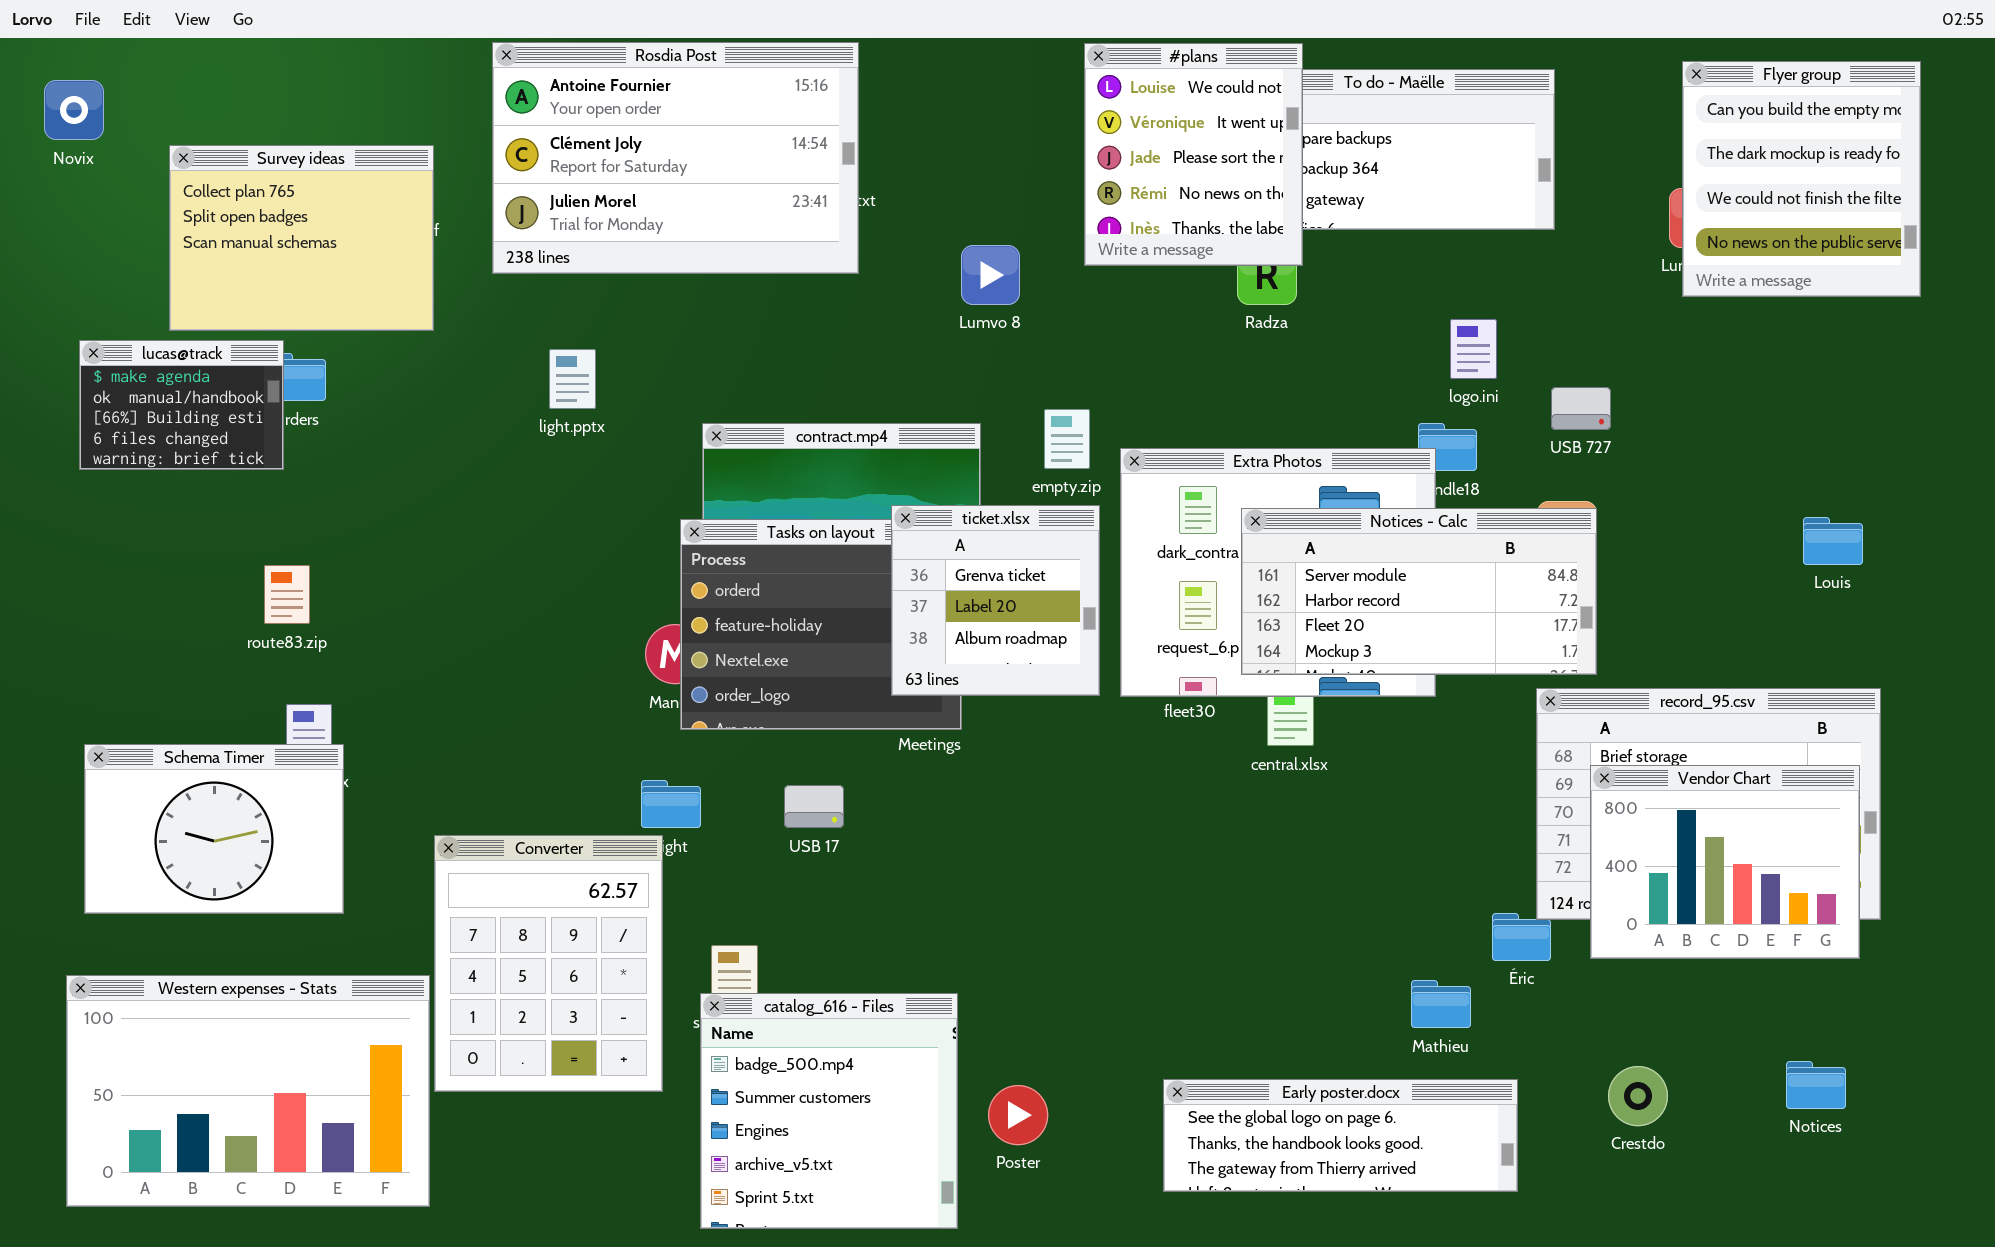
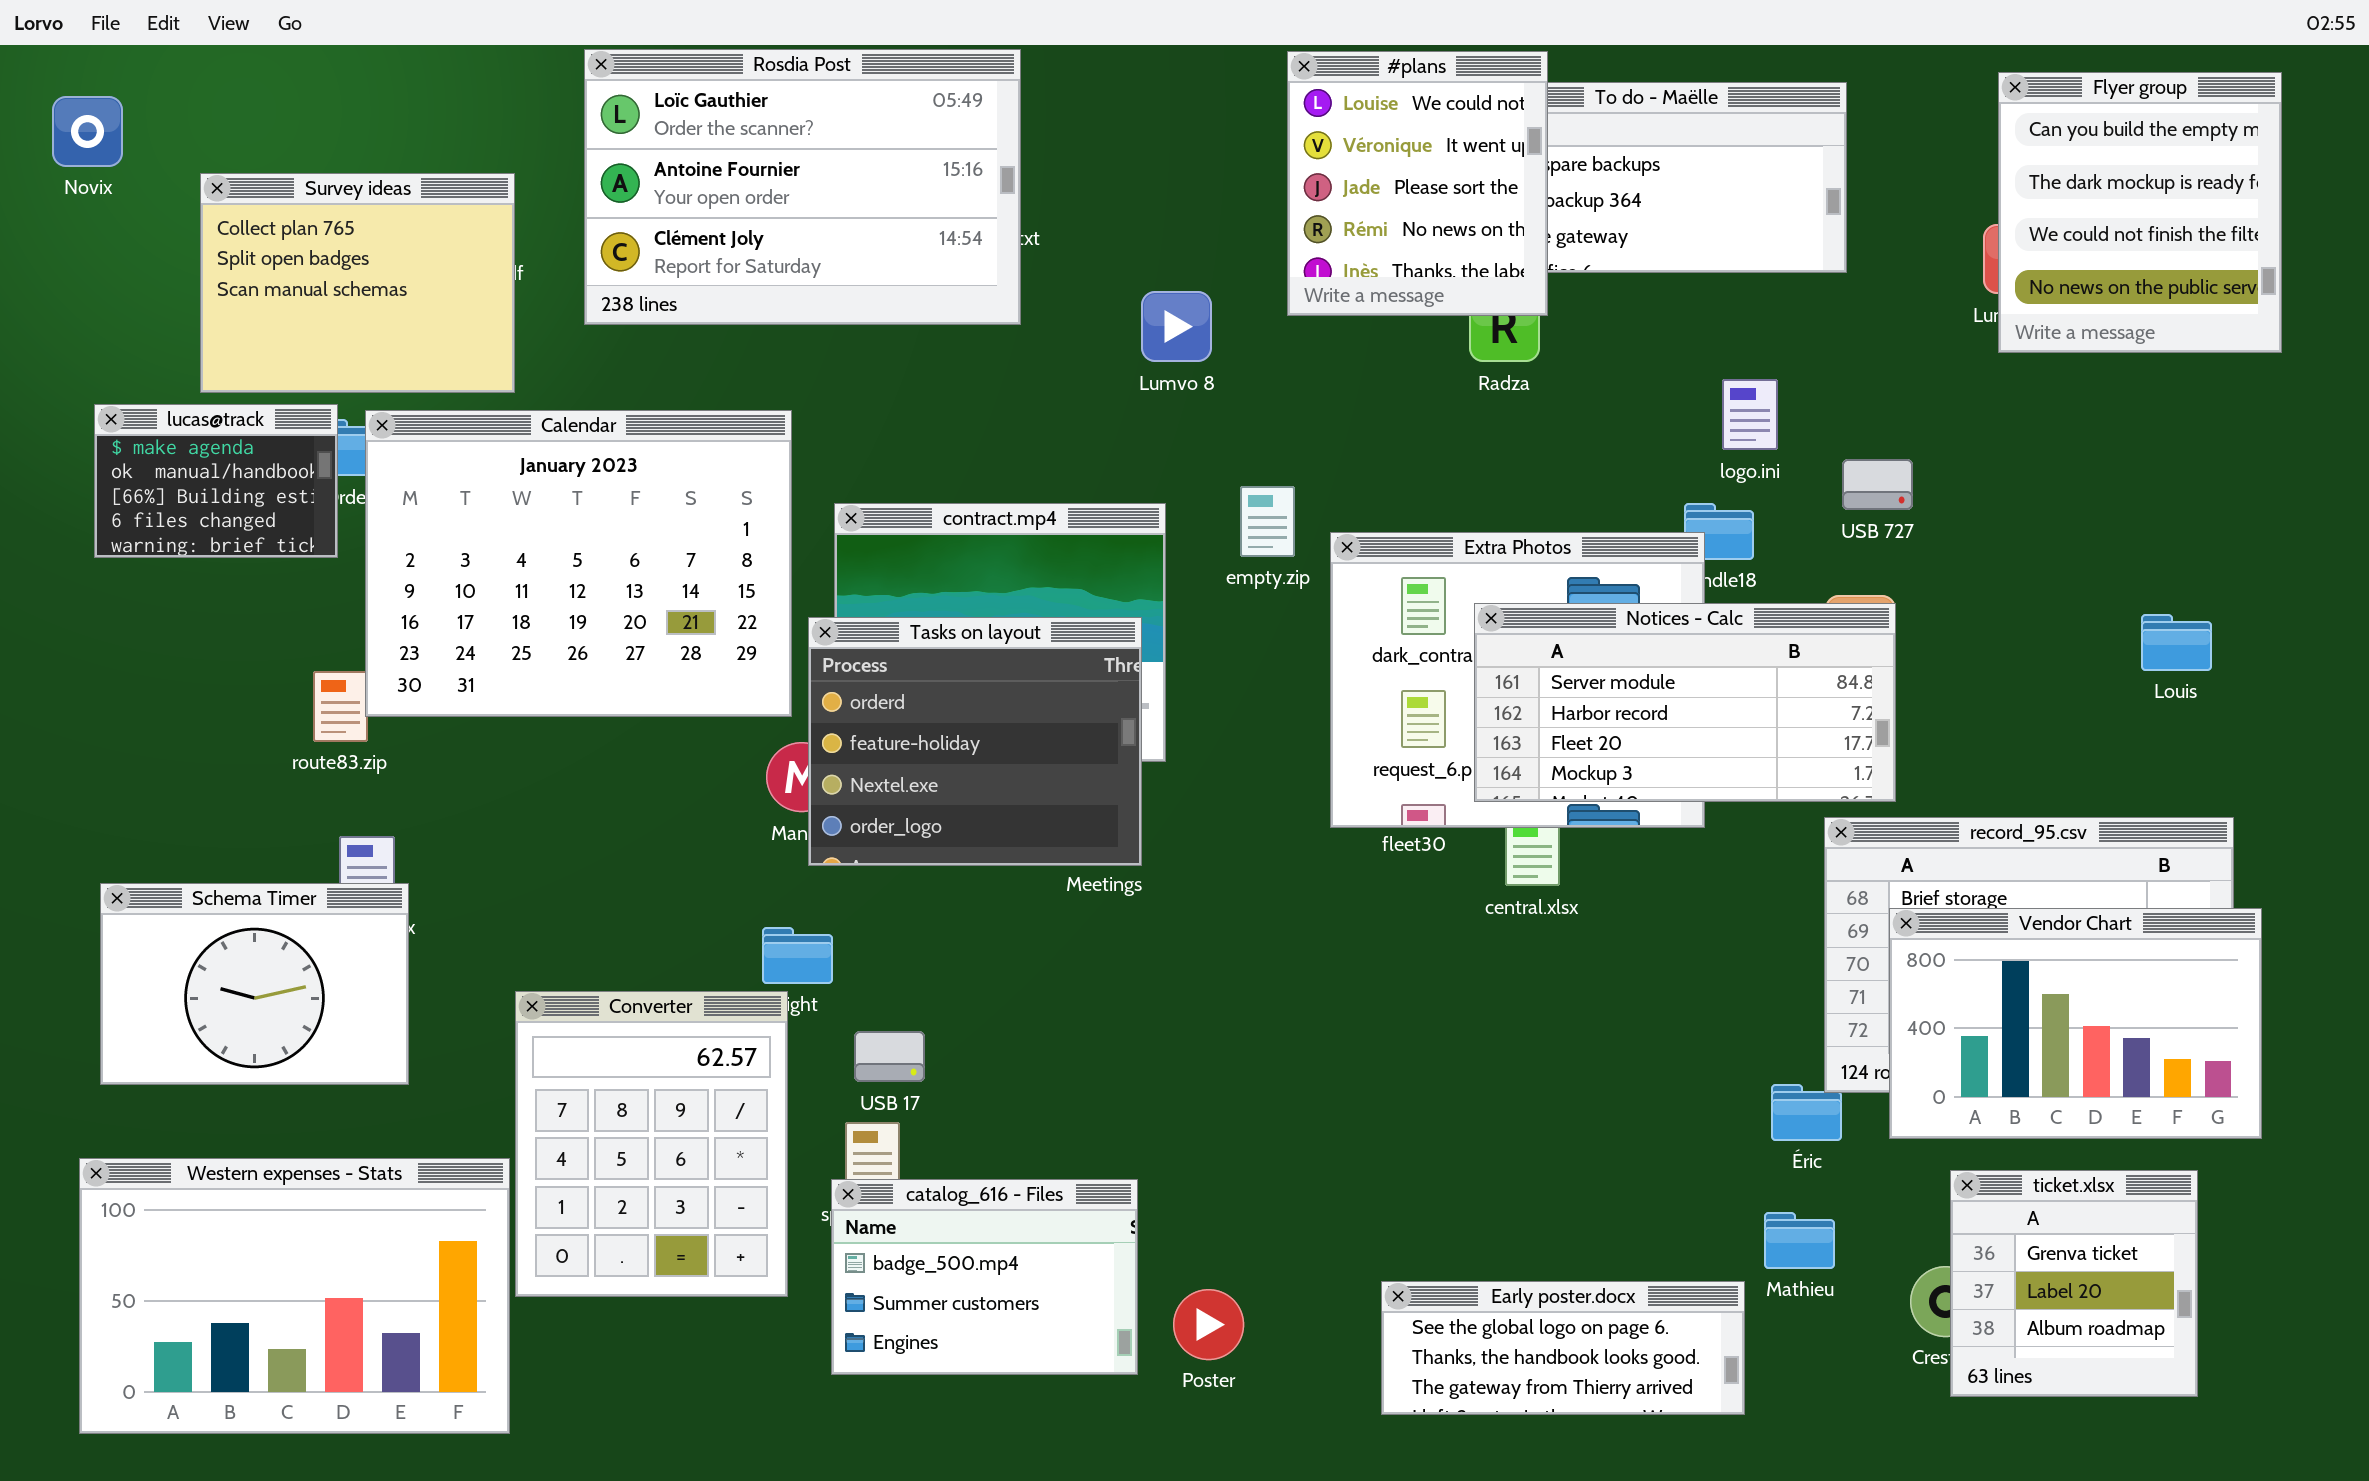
Rosdia Post: [492,42,859,274] -> [584,49,1021,325], scrolled up 1 row
Calendar: none -> [365,410,792,717], opened
ticket.xlsx: [891,505,1100,696] -> [1950,1170,2198,1397], moved
Vendor Chart: [1590,765,1860,959] -> [1889,908,2262,1139], resized
USB 17: [784,785,844,828] -> [854,1031,925,1082], moved
Mathieu: [1411,980,1471,1028] -> [1764,1212,1835,1269], moved
catalog_616 - Files: [700,993,958,1229] -> [831,1179,1138,1375], resized
Early poster.docx: [1163,1079,1518,1192] -> [1381,1281,1745,1415], resized

